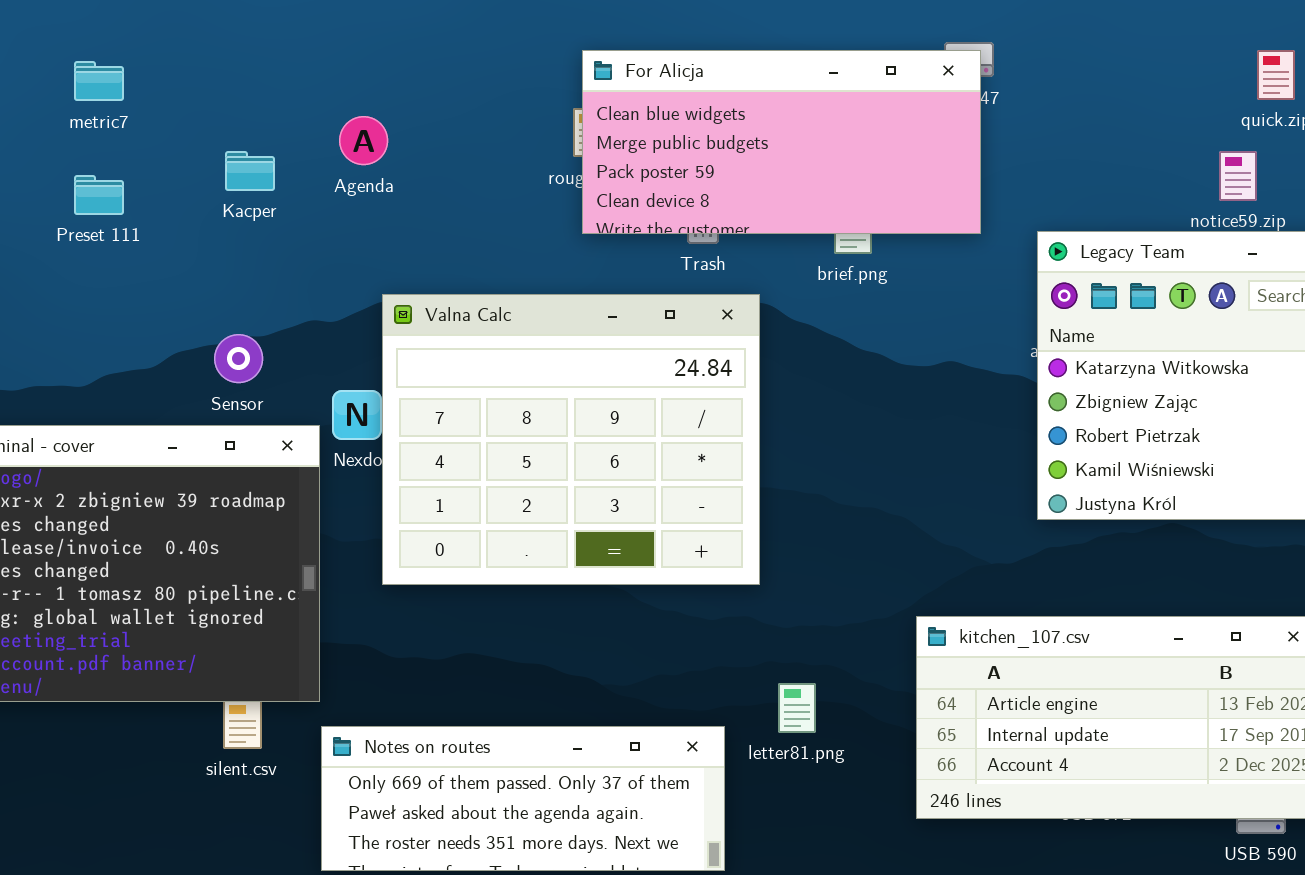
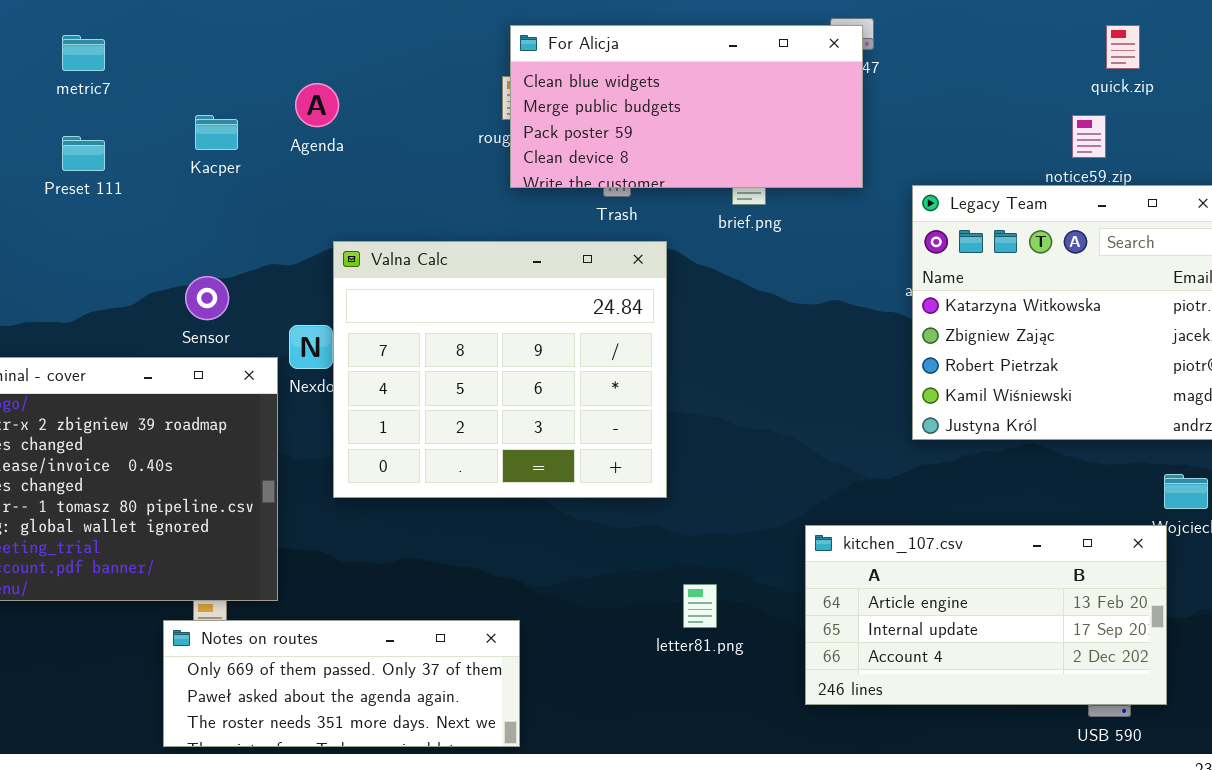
Notes on routes: [321,726,725,871] -> [163,620,520,747], moved

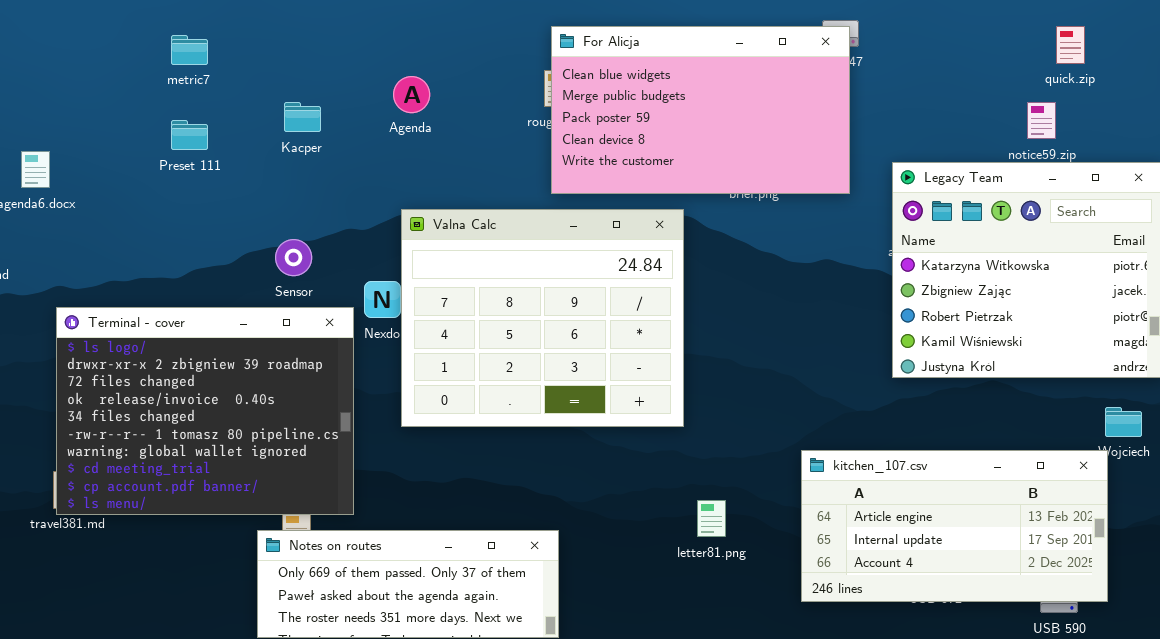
For Alicja: [510,25,863,188] -> [551,26,850,194], resized
Agenda: [295,83,339,127] -> [393,76,430,113], moved

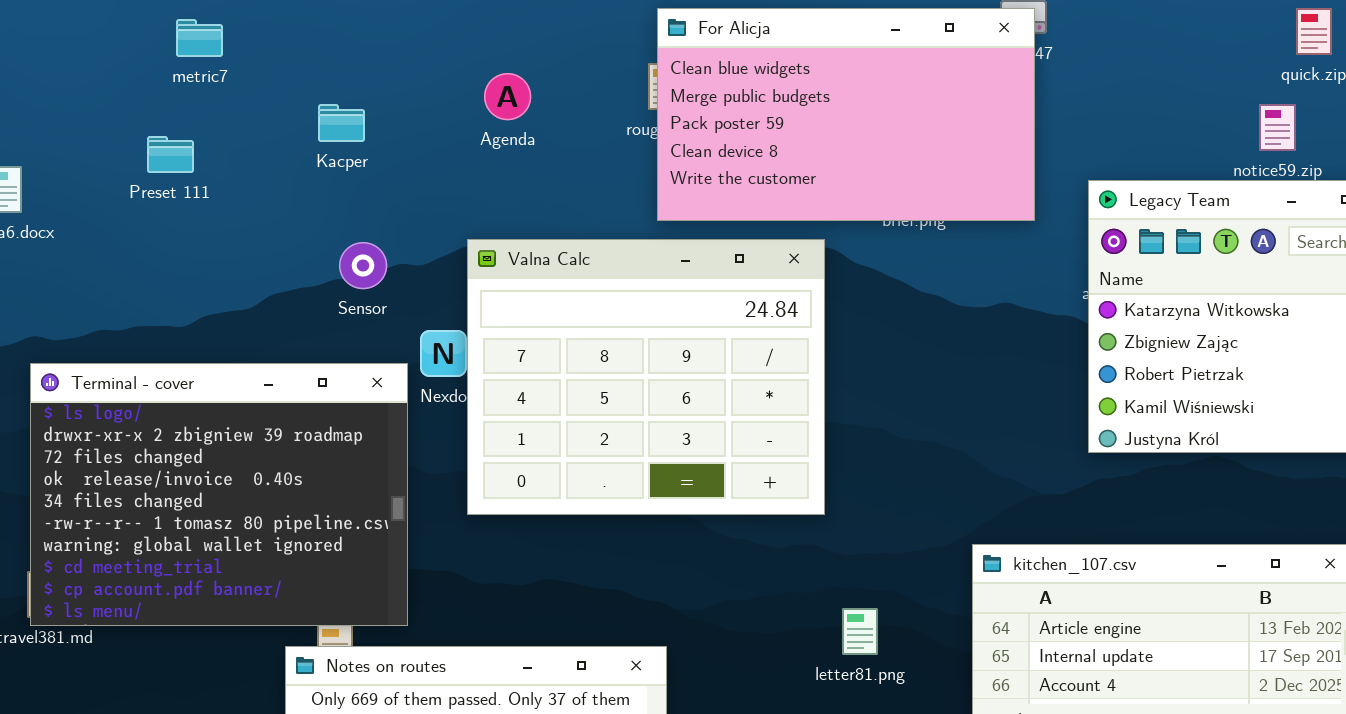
Agenda: [393,76,430,113] -> [484,73,531,120], moved
Preset 111: [171,120,208,150] -> [147,136,194,173], moved
Sensor: [275,239,312,276] -> [339,242,387,289], moved

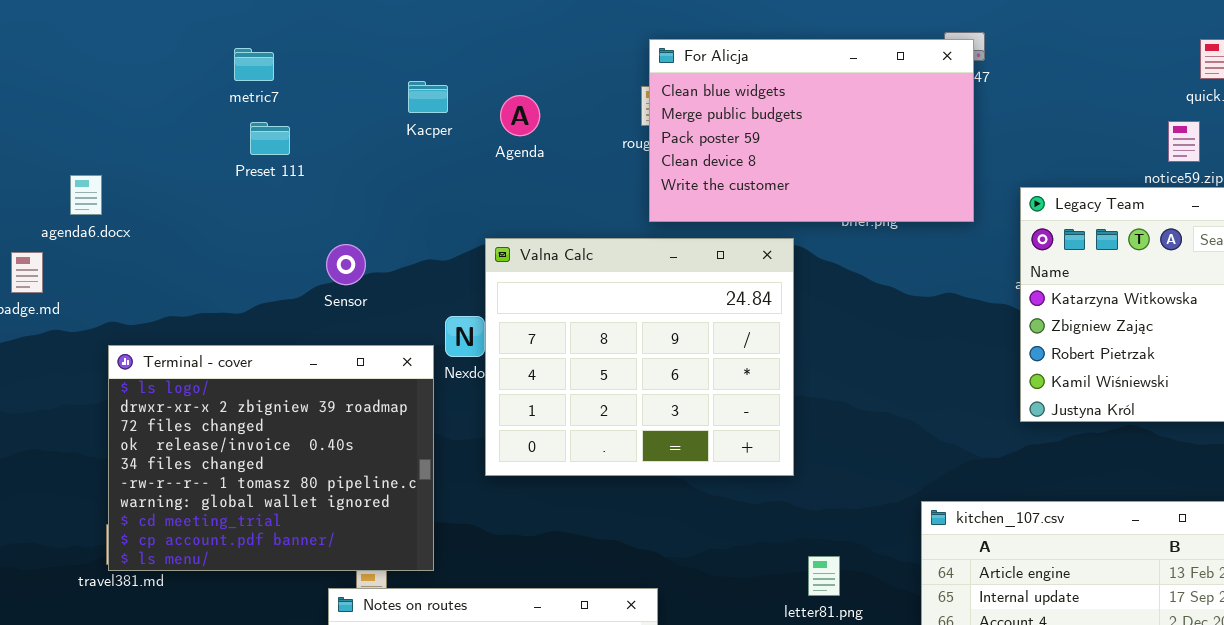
Kacper: [318,104,365,142] -> [408,81,448,113], moved
Preset 111: [147,136,194,173] -> [250,122,290,155], moved
Sensor: [339,242,387,289] -> [326,244,366,285], moved

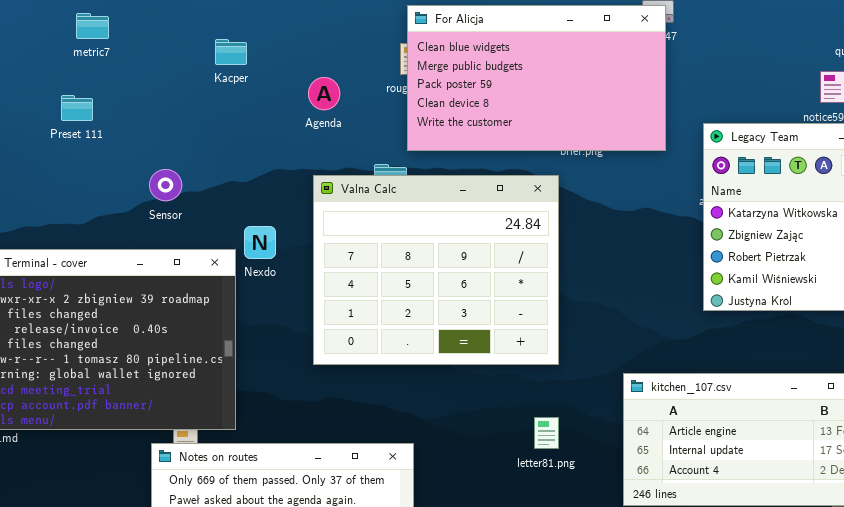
Agenda: [500,95,540,136] -> [308,77,340,110], moved
Preset 111: [250,122,290,155] -> [61,95,93,121], moved
Valna Calc: [485,238,794,476] -> [313,175,559,365], moved

